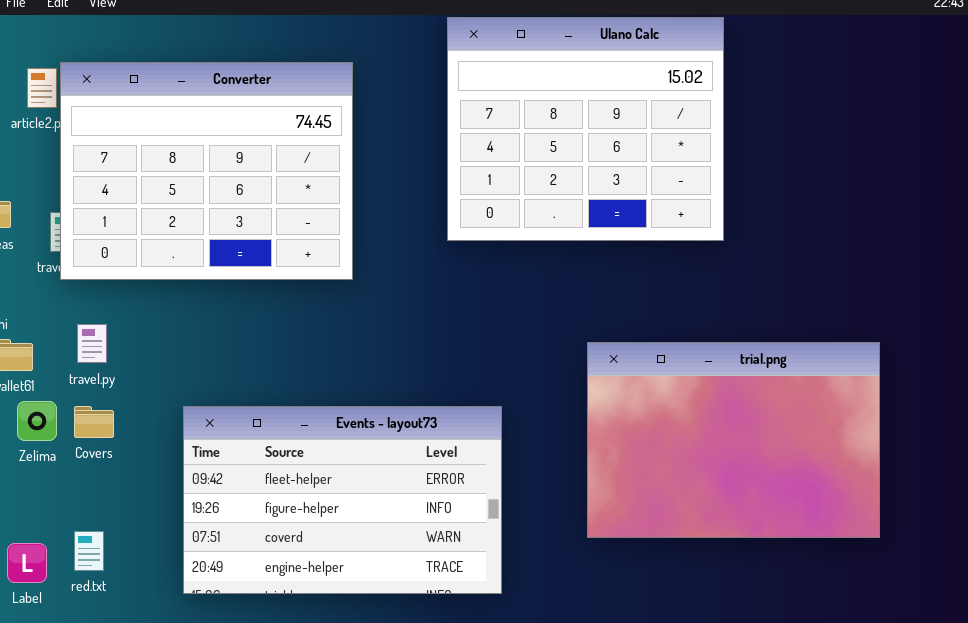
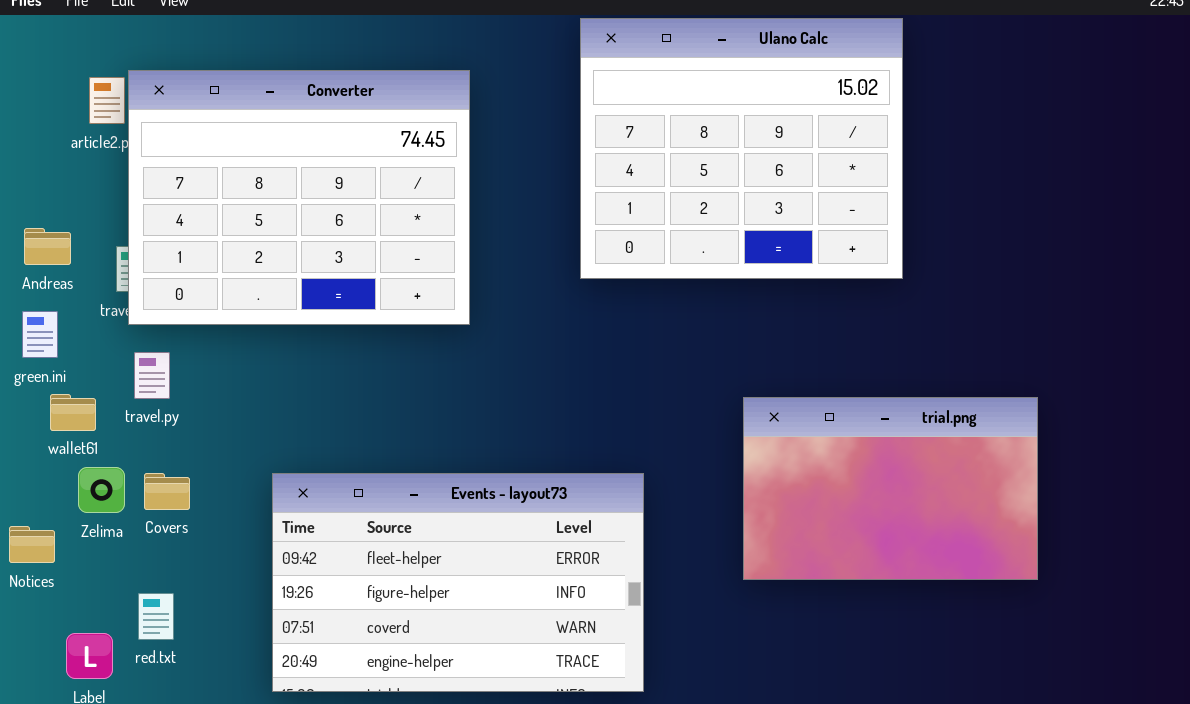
travel.py: [77,324,107,363] -> [134,352,170,399], moved
trial.png: [587,342,880,538] -> [743,397,1038,580], resized
red.txt: [74,531,104,571] -> [138,593,174,640], moved

